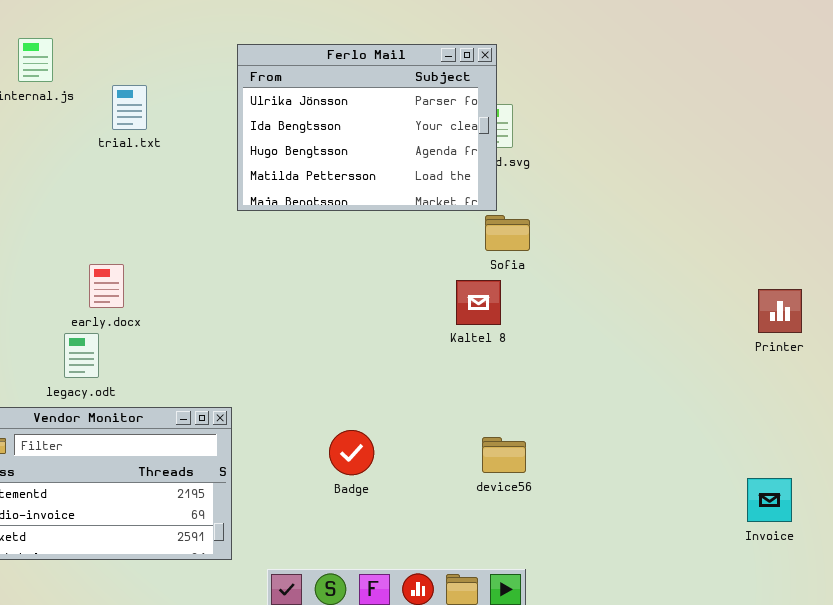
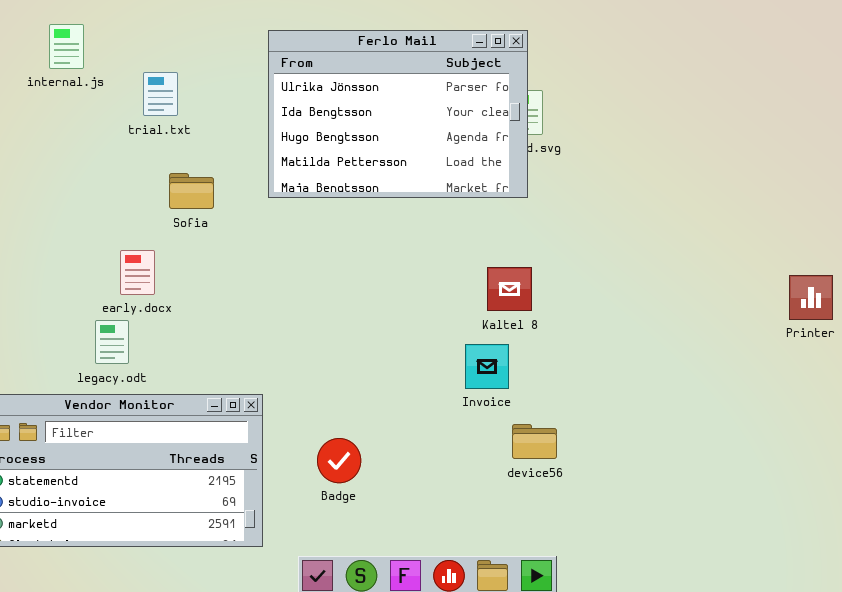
Sofia: [485,215,530,251] -> [169,173,214,209], moved
Badge: [329,430,374,475] -> [317,438,361,483], moved
Invoice: [747,478,792,522] -> [465,344,509,389], moved

